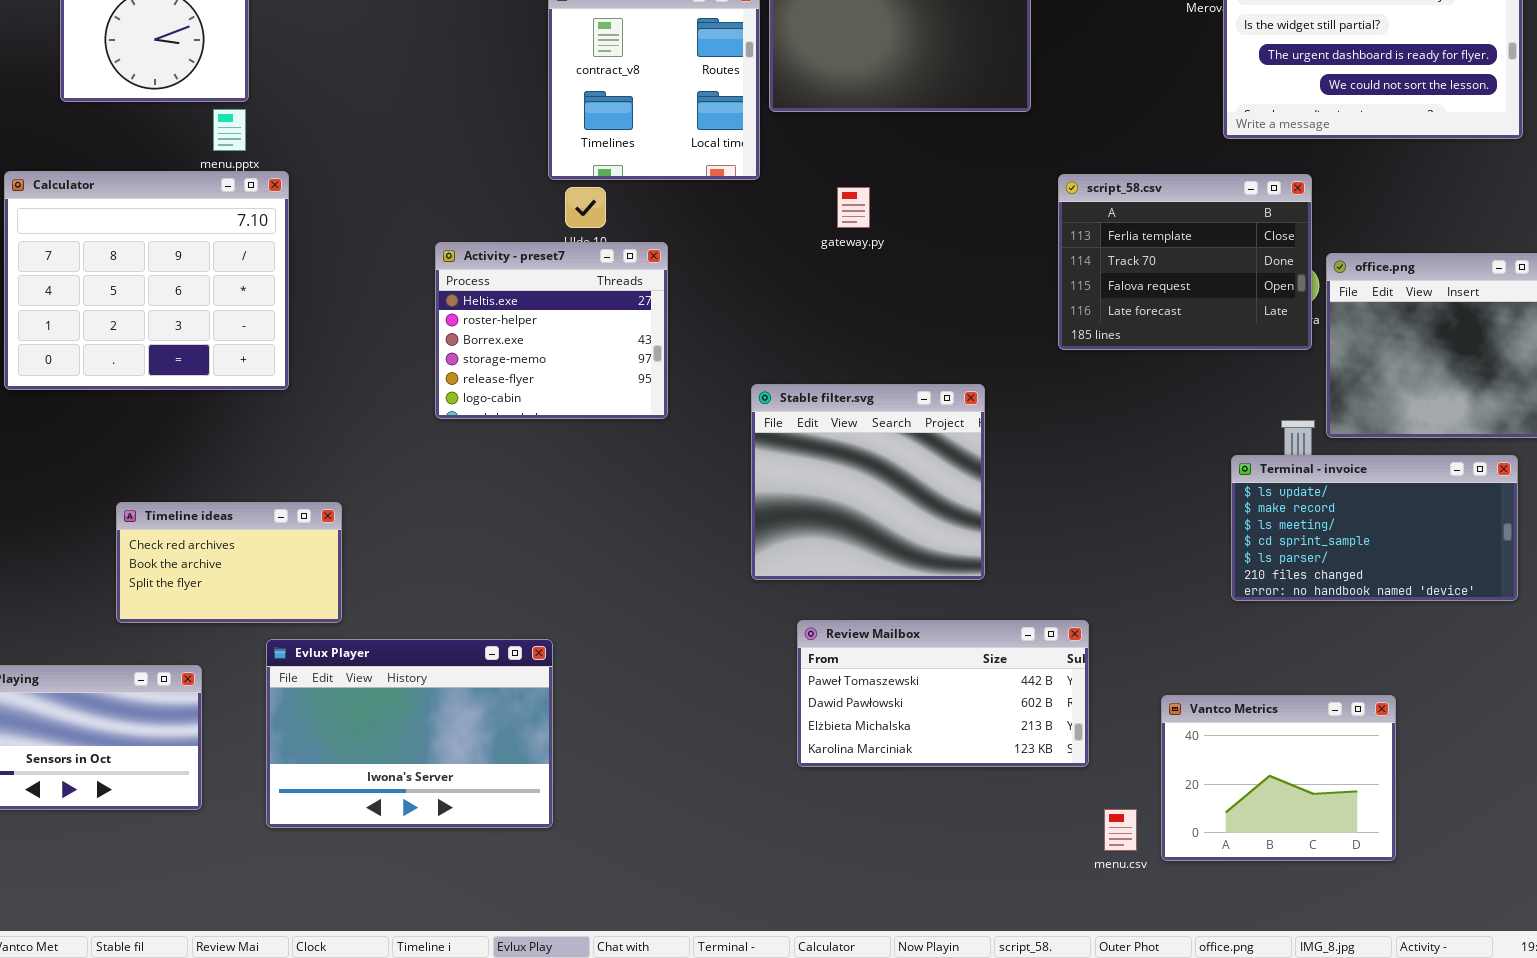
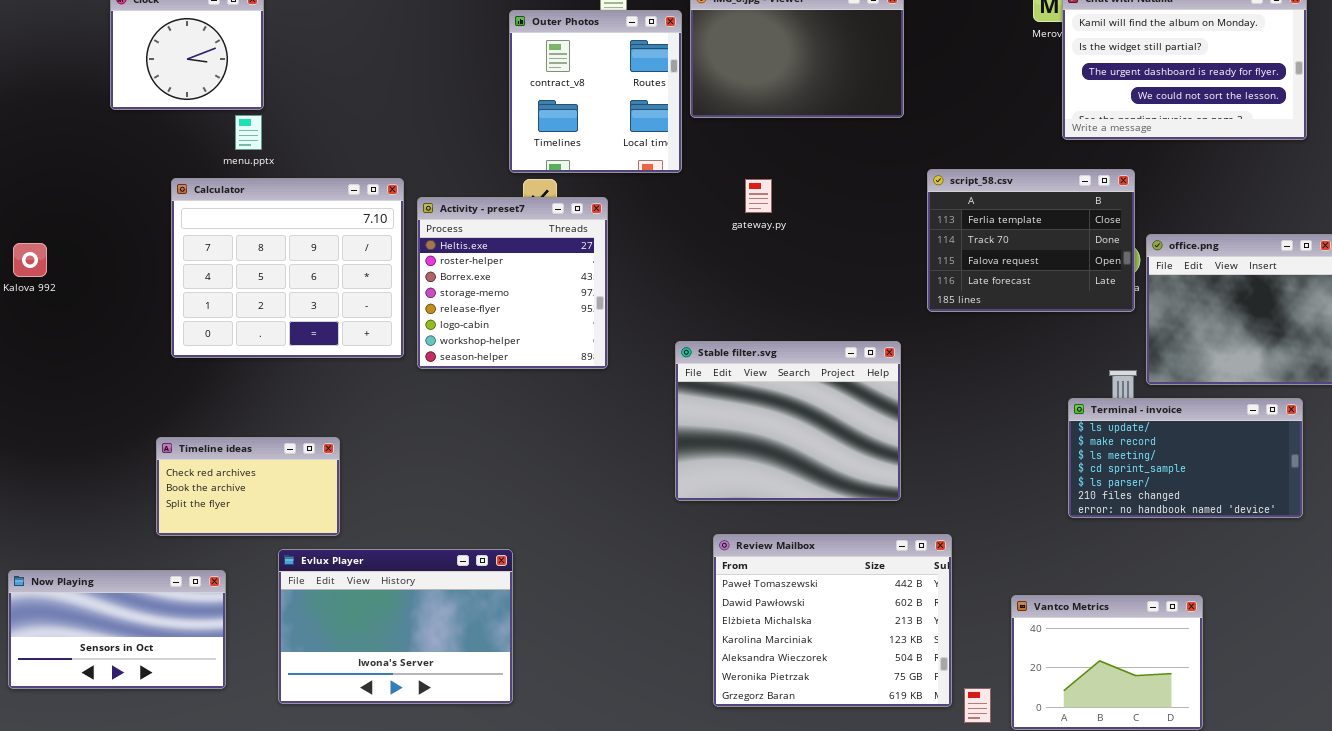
Calculator: [4,171,289,390] -> [171,178,404,358], moved
Activity - preset7: [435,242,668,419] -> [417,197,608,369], resized
Stable filter.svg: [751,384,985,580] -> [675,341,901,501], resized
Review Mailbox: [797,620,1089,767] -> [713,534,952,707], resized

